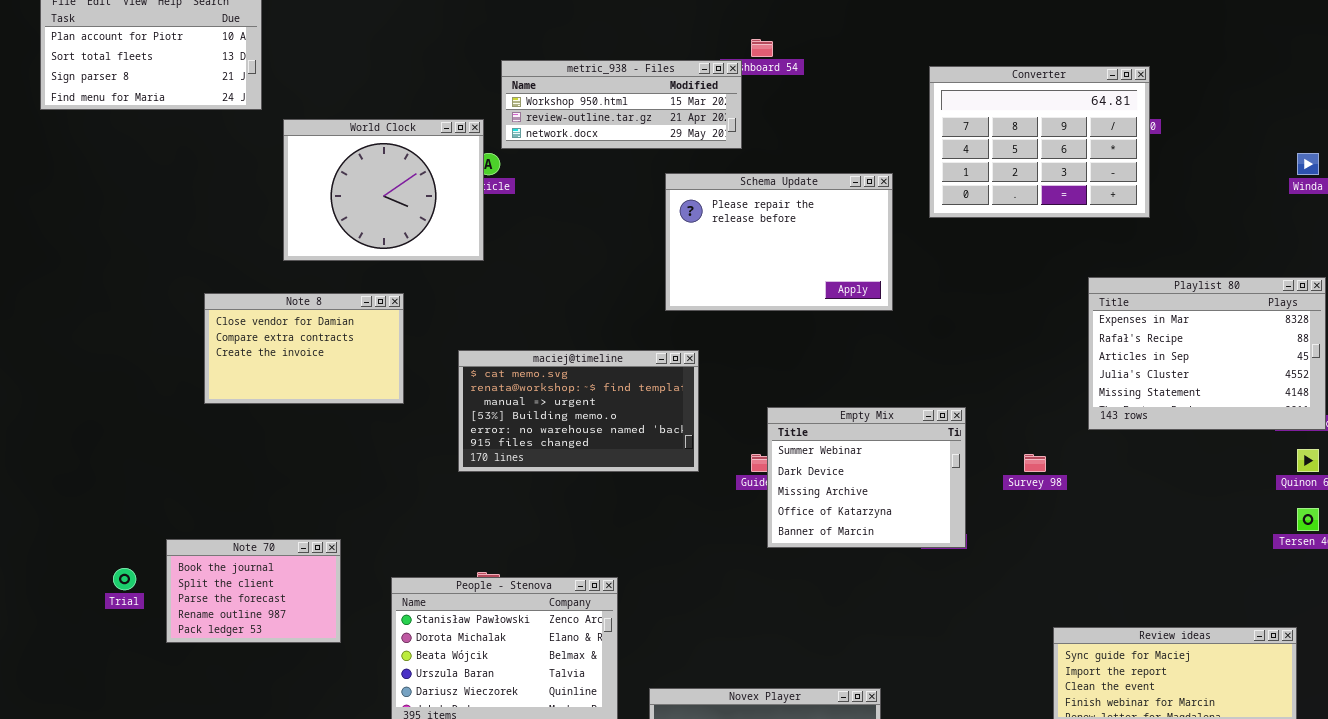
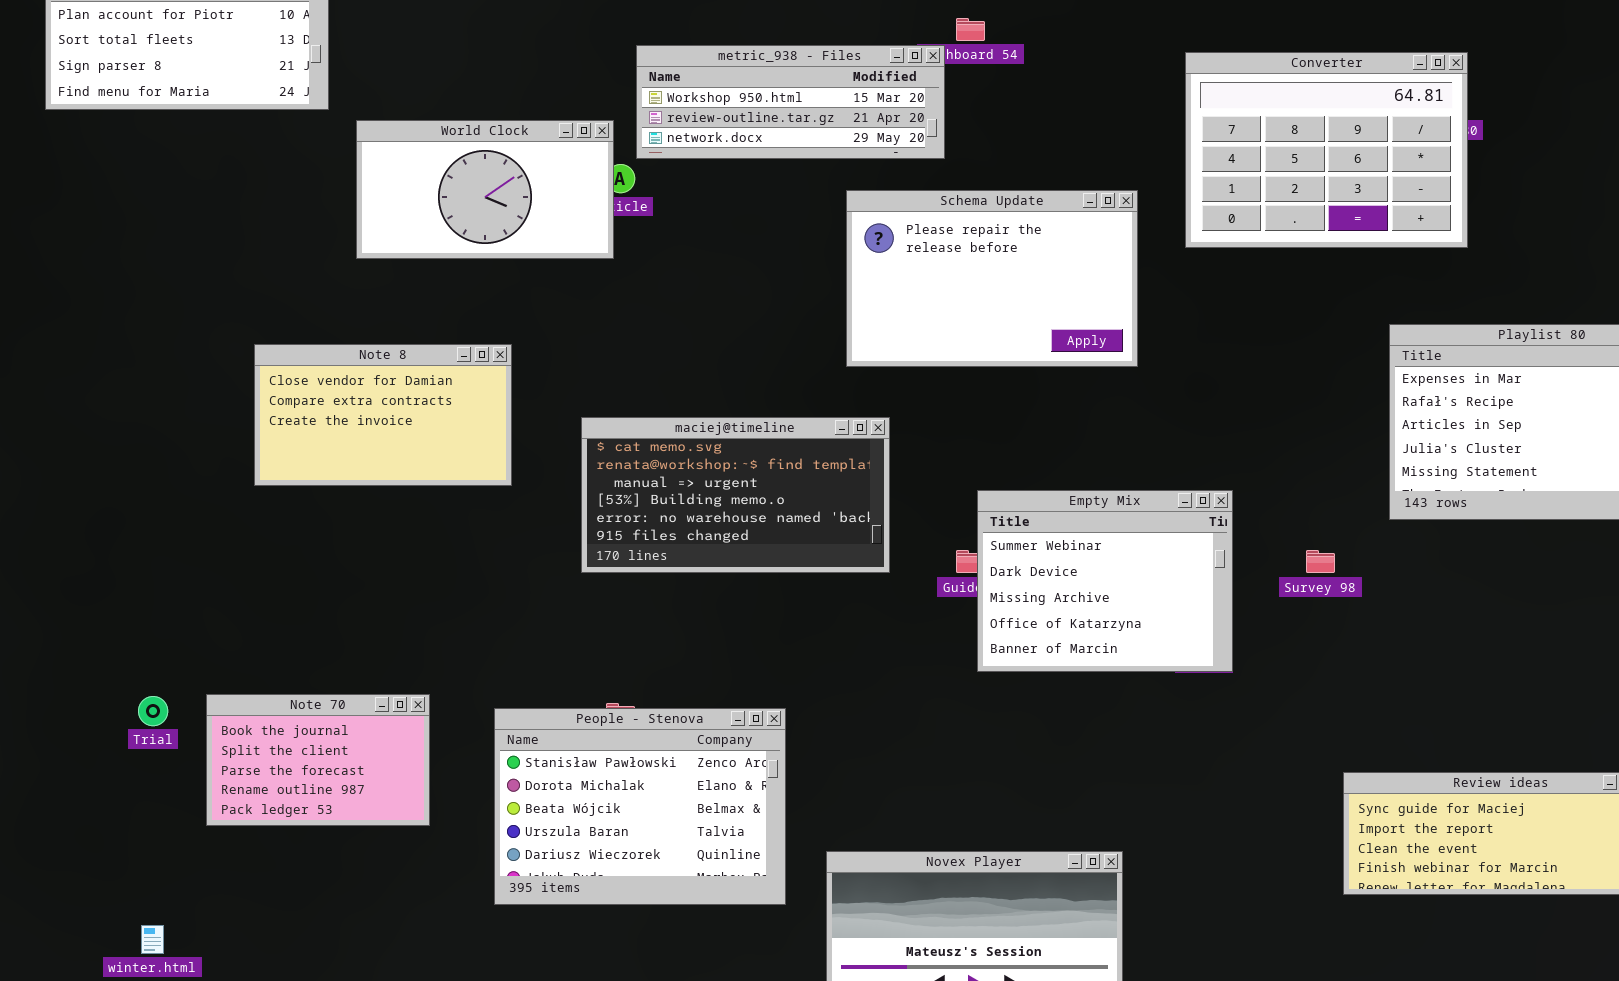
World Clock: [283,119,484,261] -> [356,120,614,259], resized
Note 70: [166,539,341,643] -> [206,694,430,826], moved

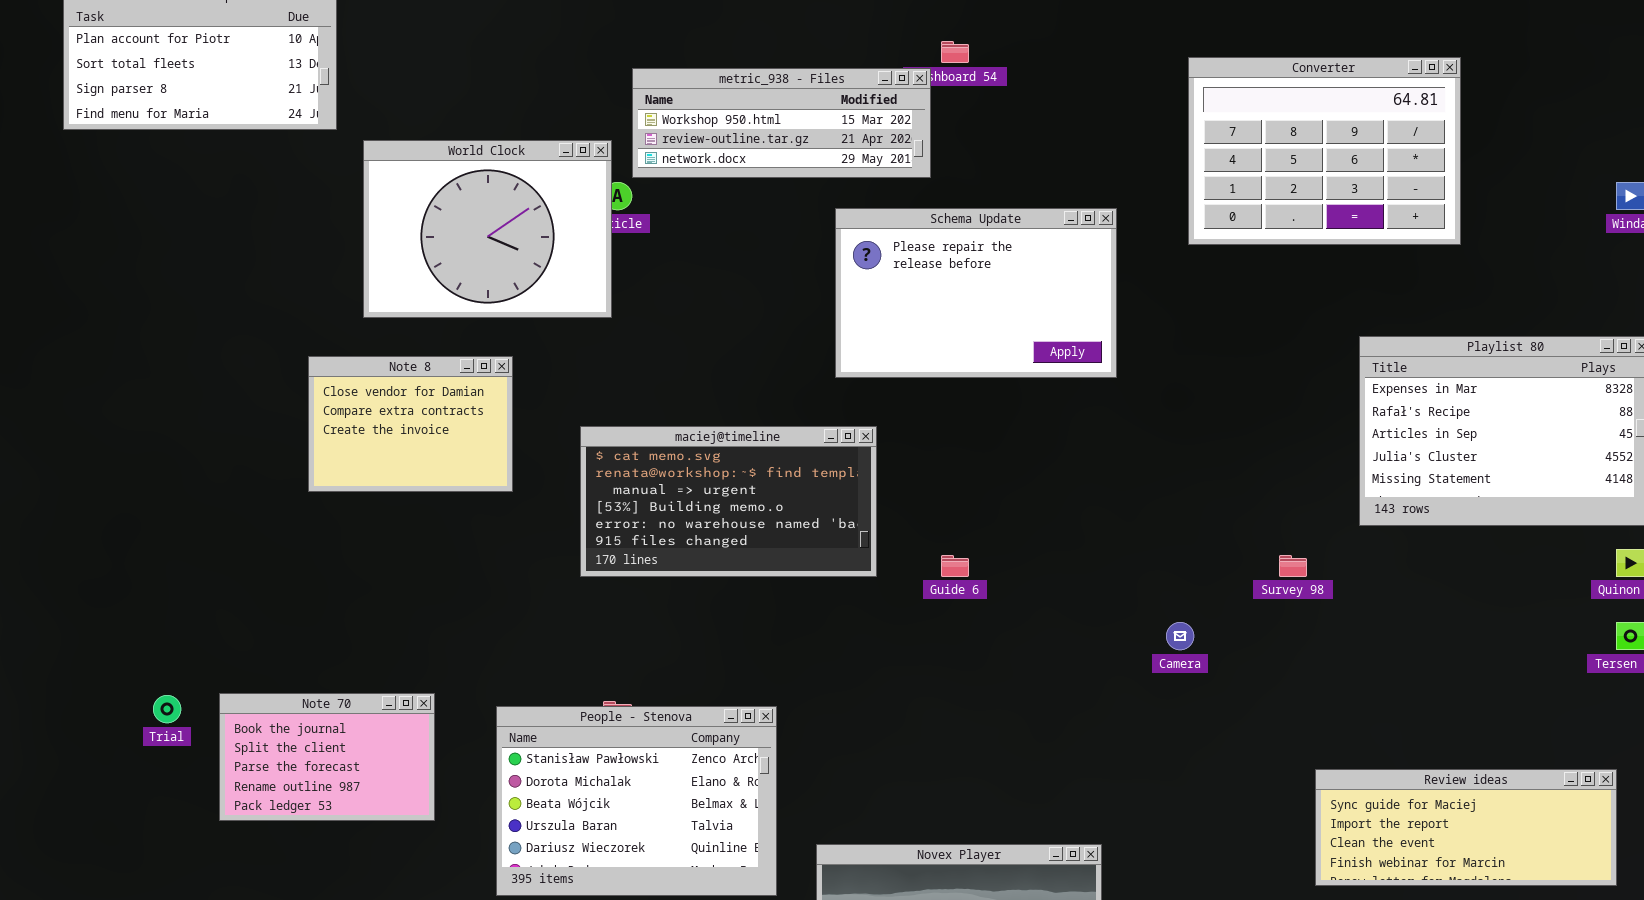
Converter: [1185,52,1468,248] -> [1188,57,1461,245], moved
World Clock: [356,120,614,259] -> [363,140,612,318], resized
Note 8: [254,344,512,486] -> [308,356,513,492], resized
Empty Mix: [977,490,1233,672] -> none, closed

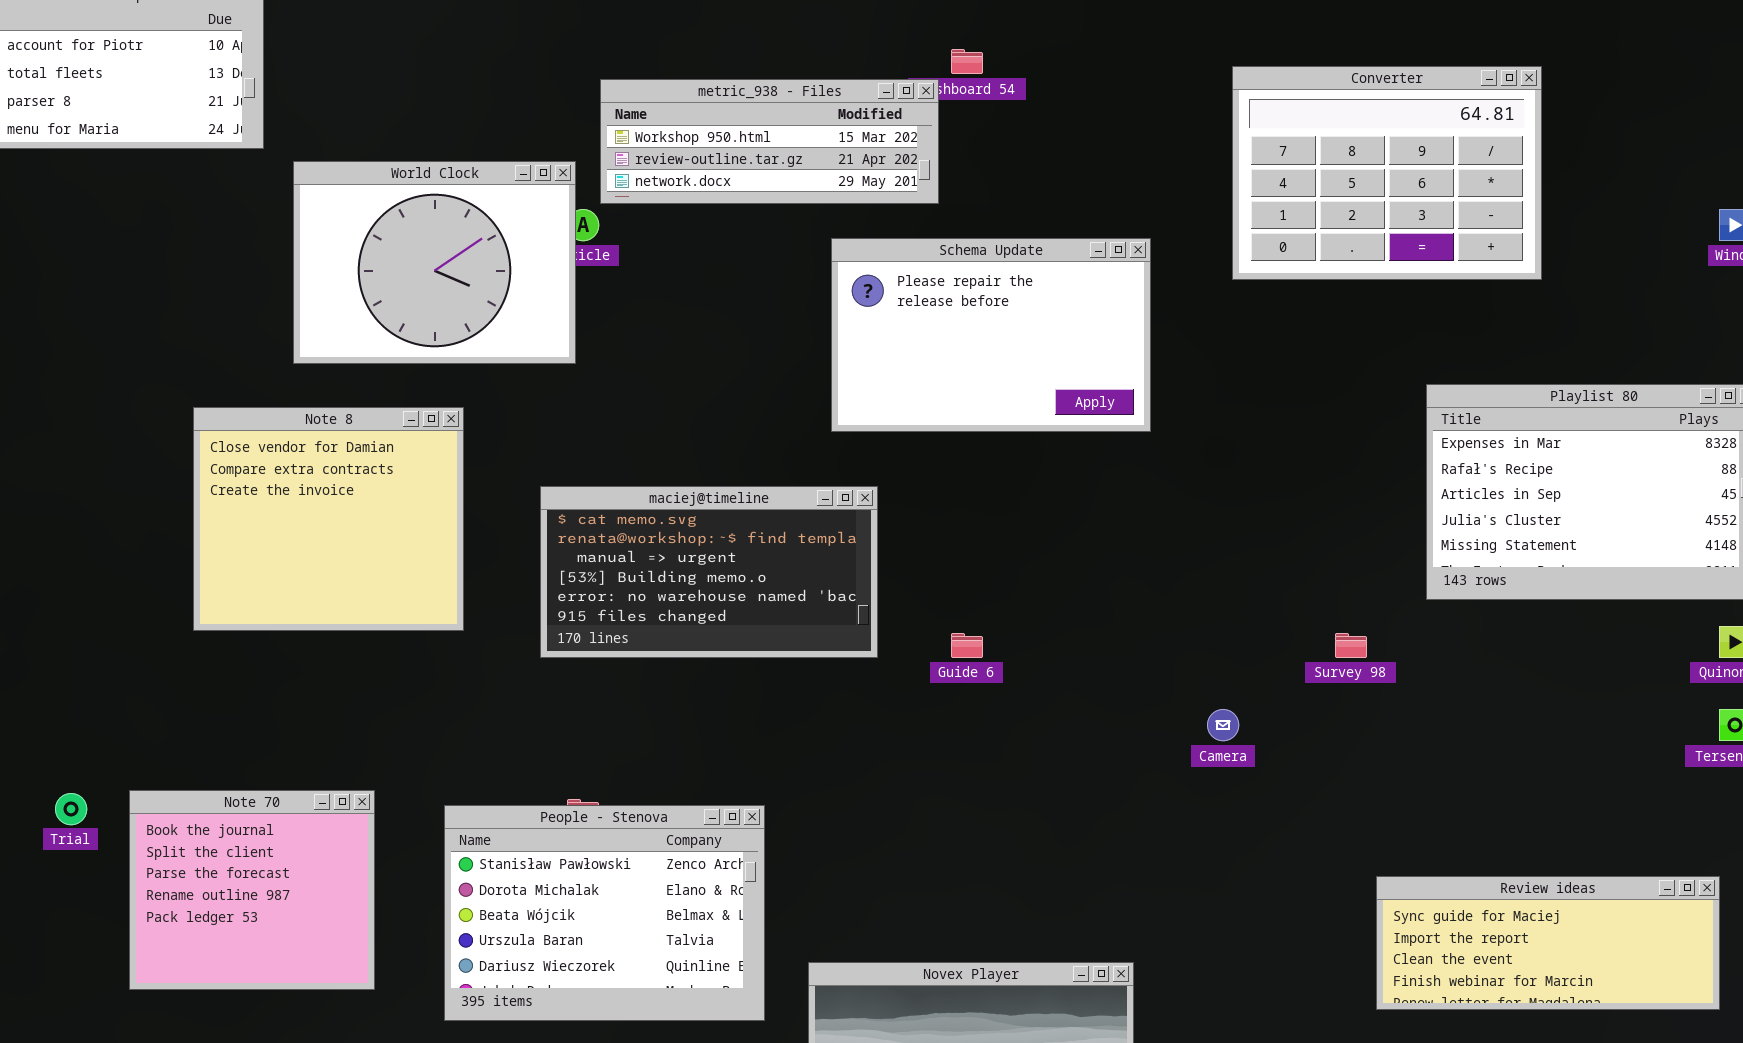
Note 8: [308,356,513,492] -> [193,407,464,631], resized
Note 70: [219,693,435,821] -> [129,790,375,990], resized

